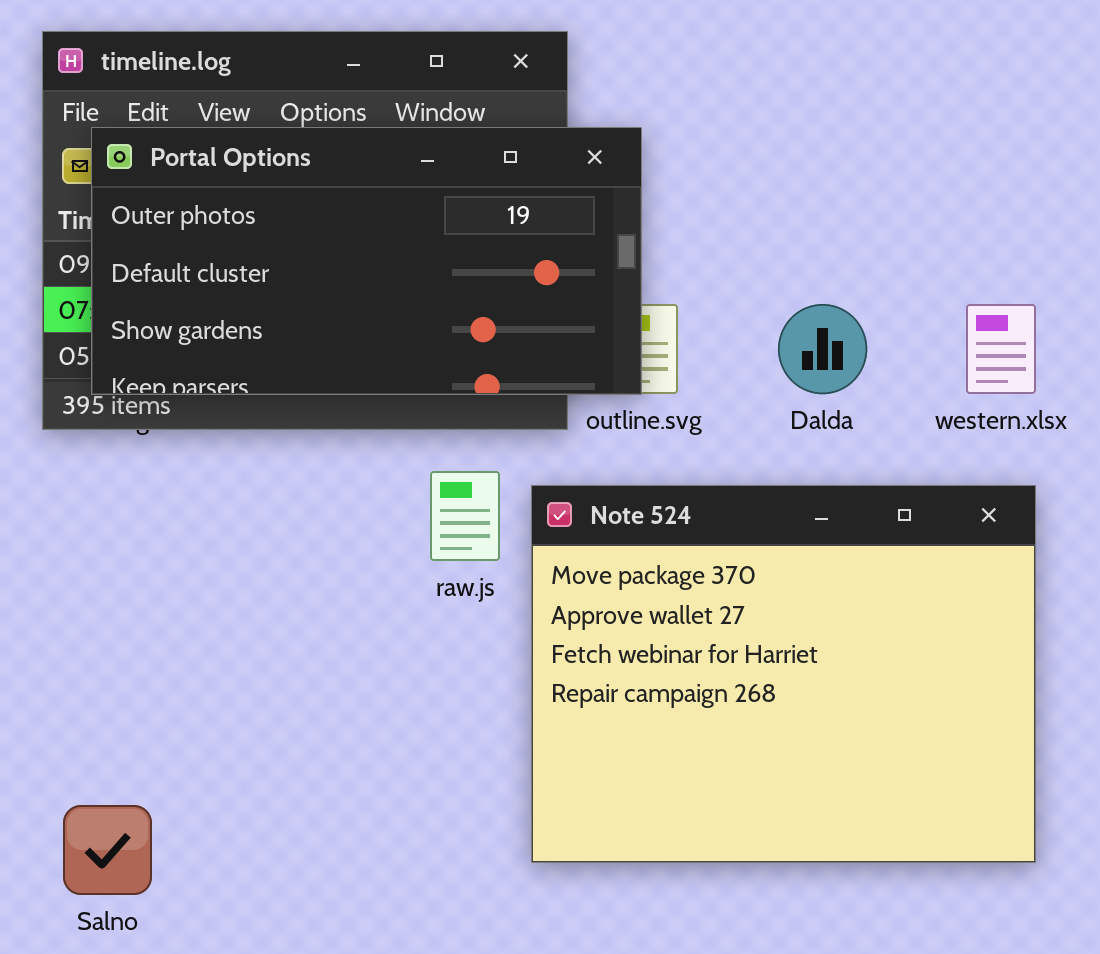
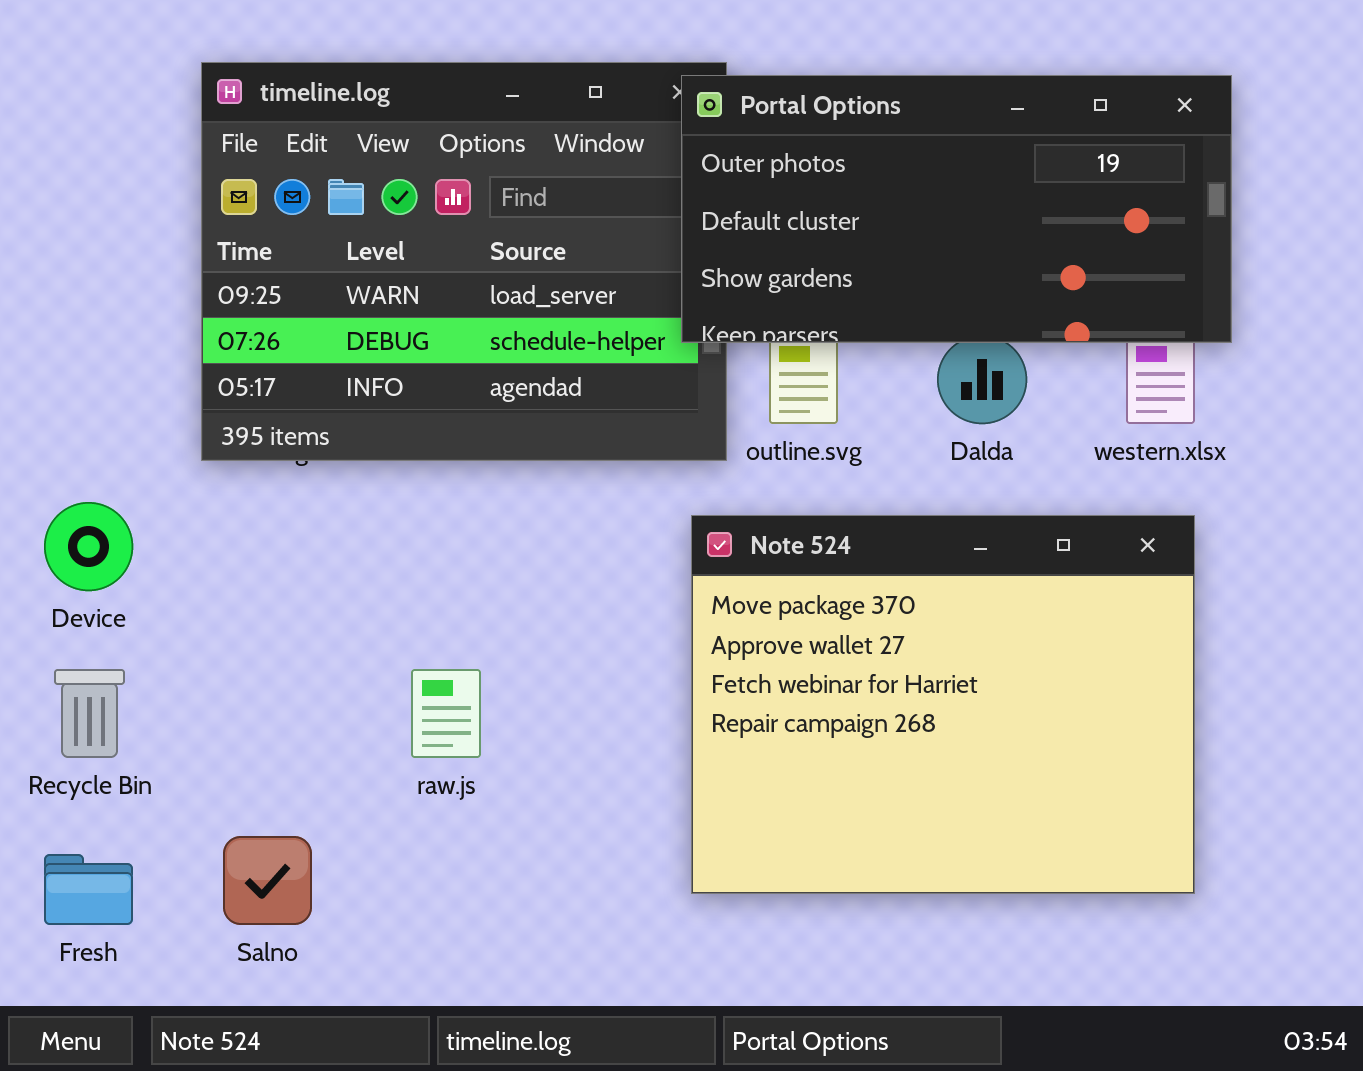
Portal Options: [91,127,642,395] -> [681,75,1232,343], moved
raw.js: [430,471,500,561] -> [411,669,481,758], moved

